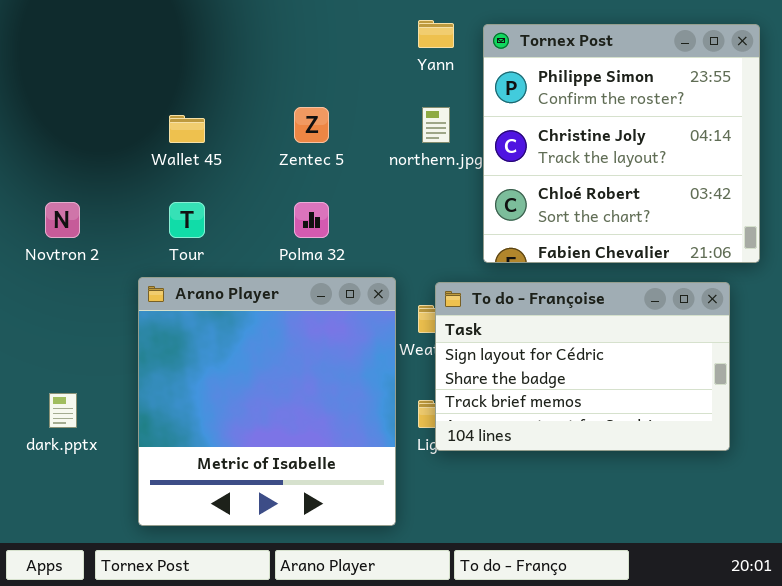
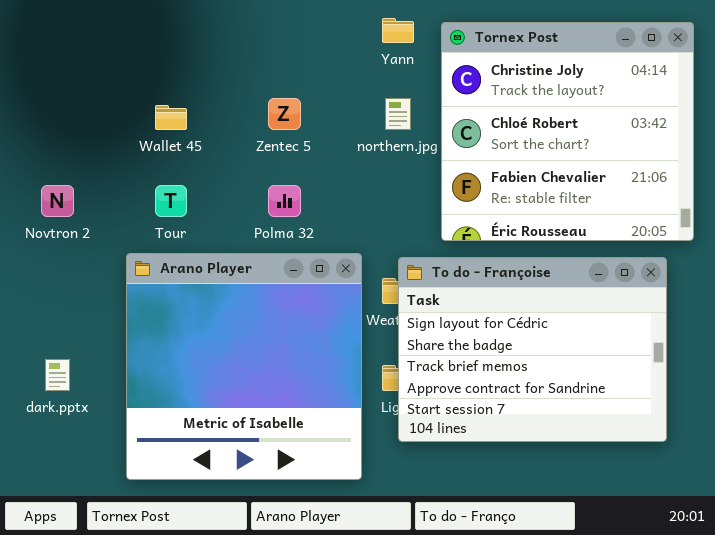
Tornex Post: [483,24,760,263] -> [441,22,694,241], scrolled down 1 row
To do - Françoise: [435,282,730,451] -> [398,257,667,442], resized

